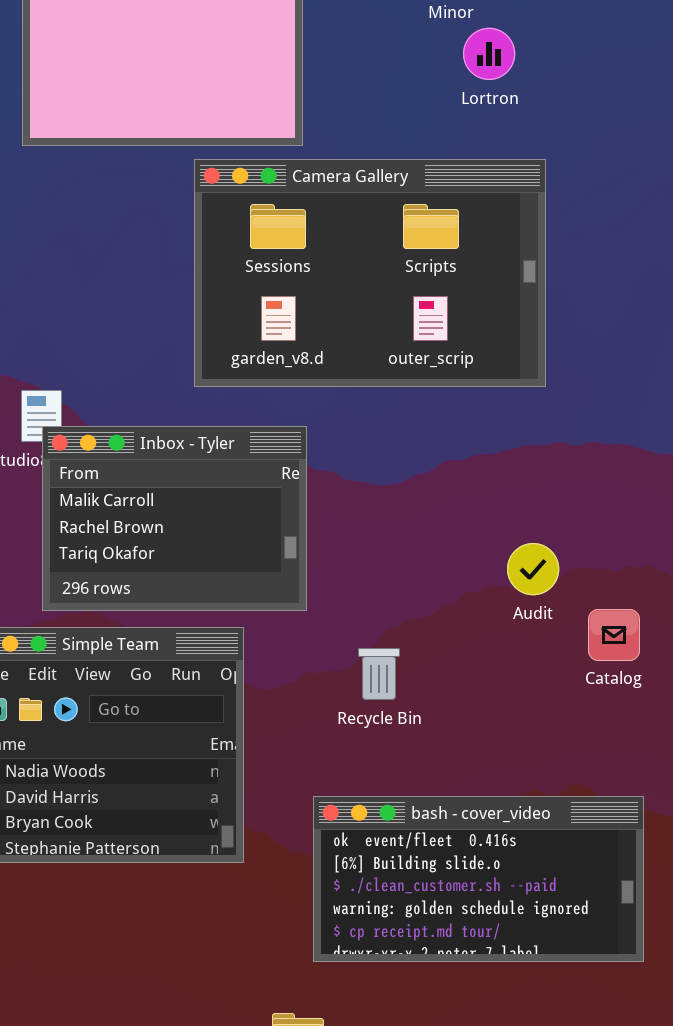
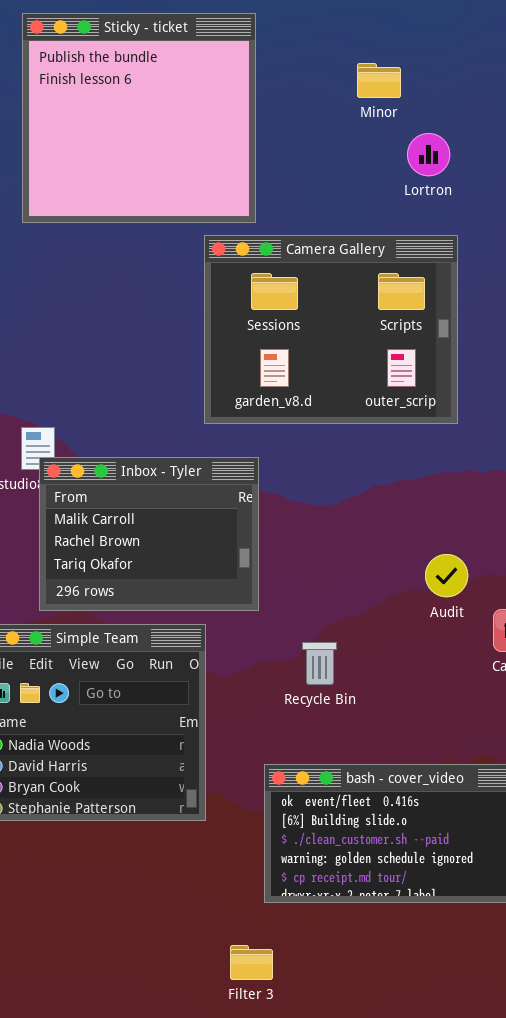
Lortron: [463,28,515,80] -> [407,133,450,176], moved
Camera Gallery: [194,159,546,387] -> [204,235,458,424], resized

